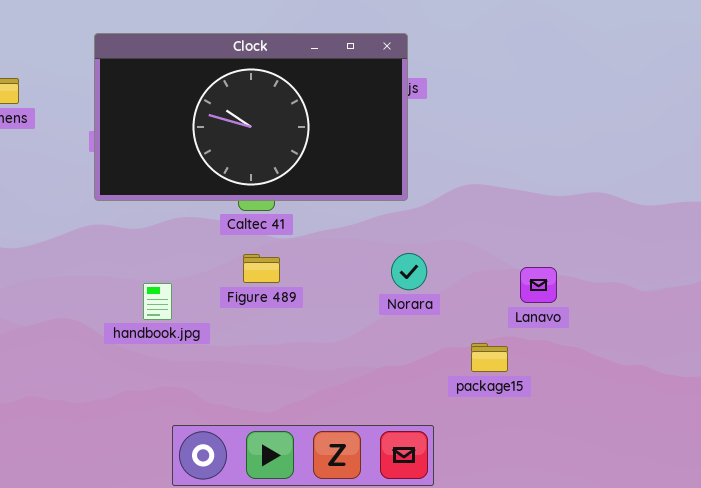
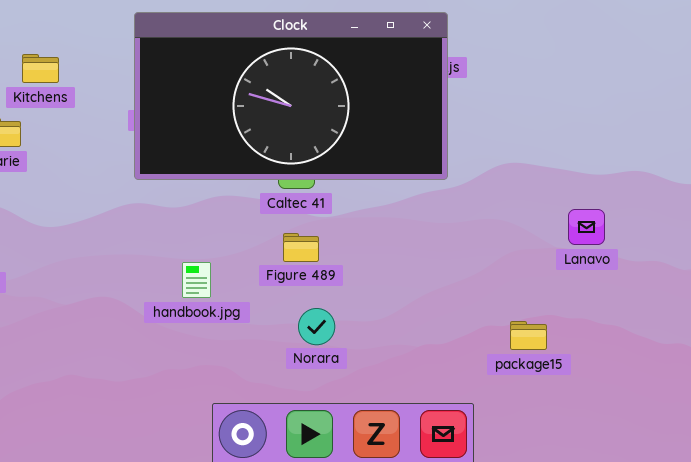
Norara: [391,253,427,290] -> [298,308,335,345], moved
Lanavo: [520,267,557,303] -> [568,209,605,245], moved

